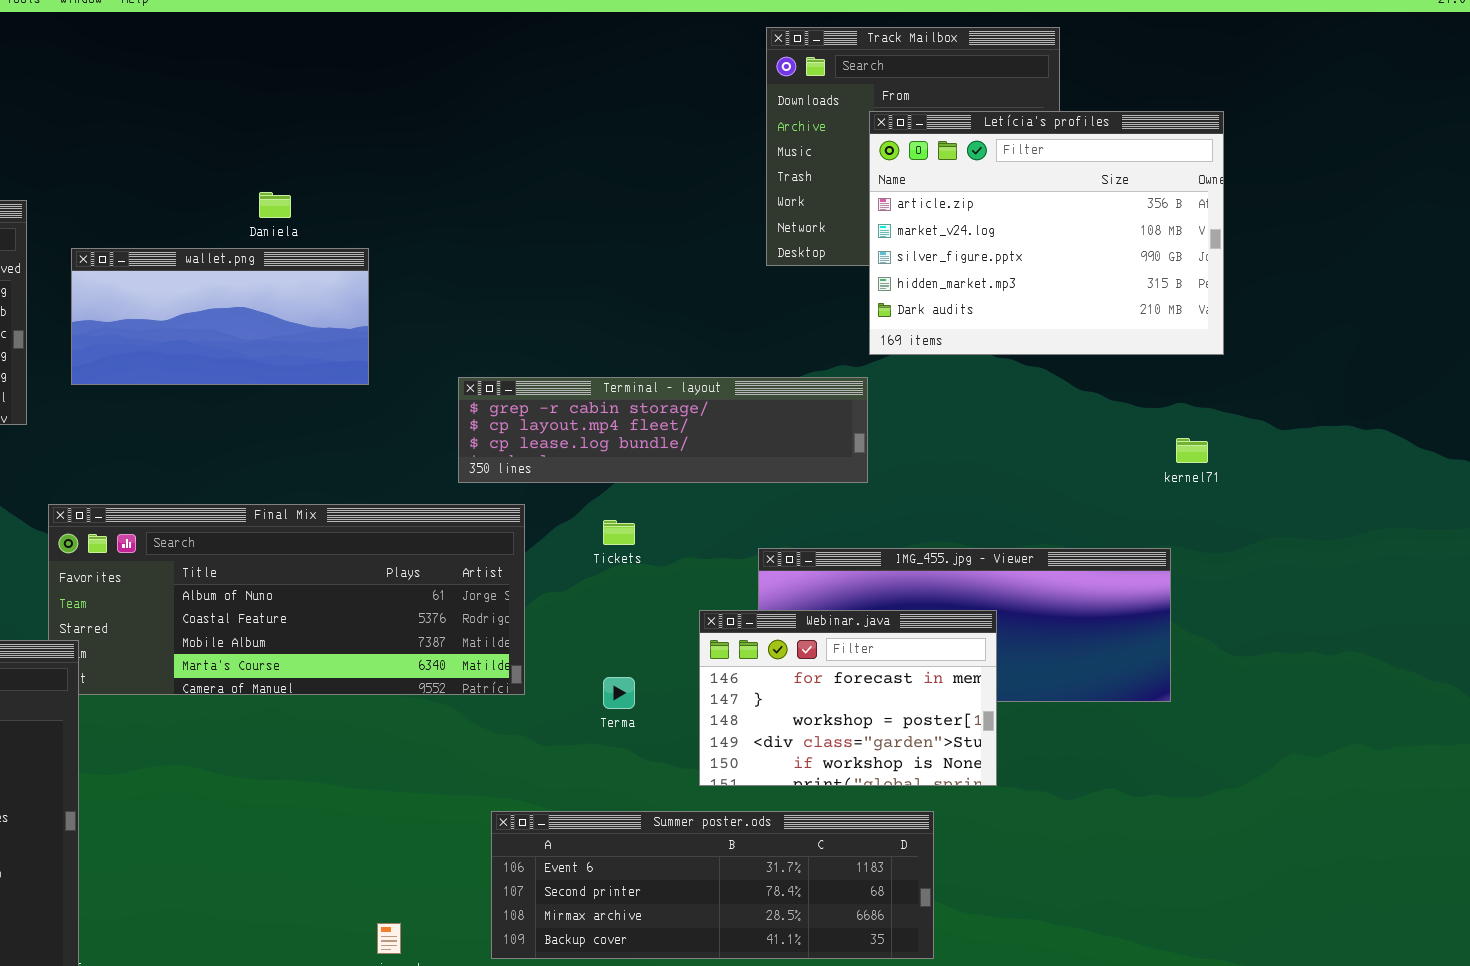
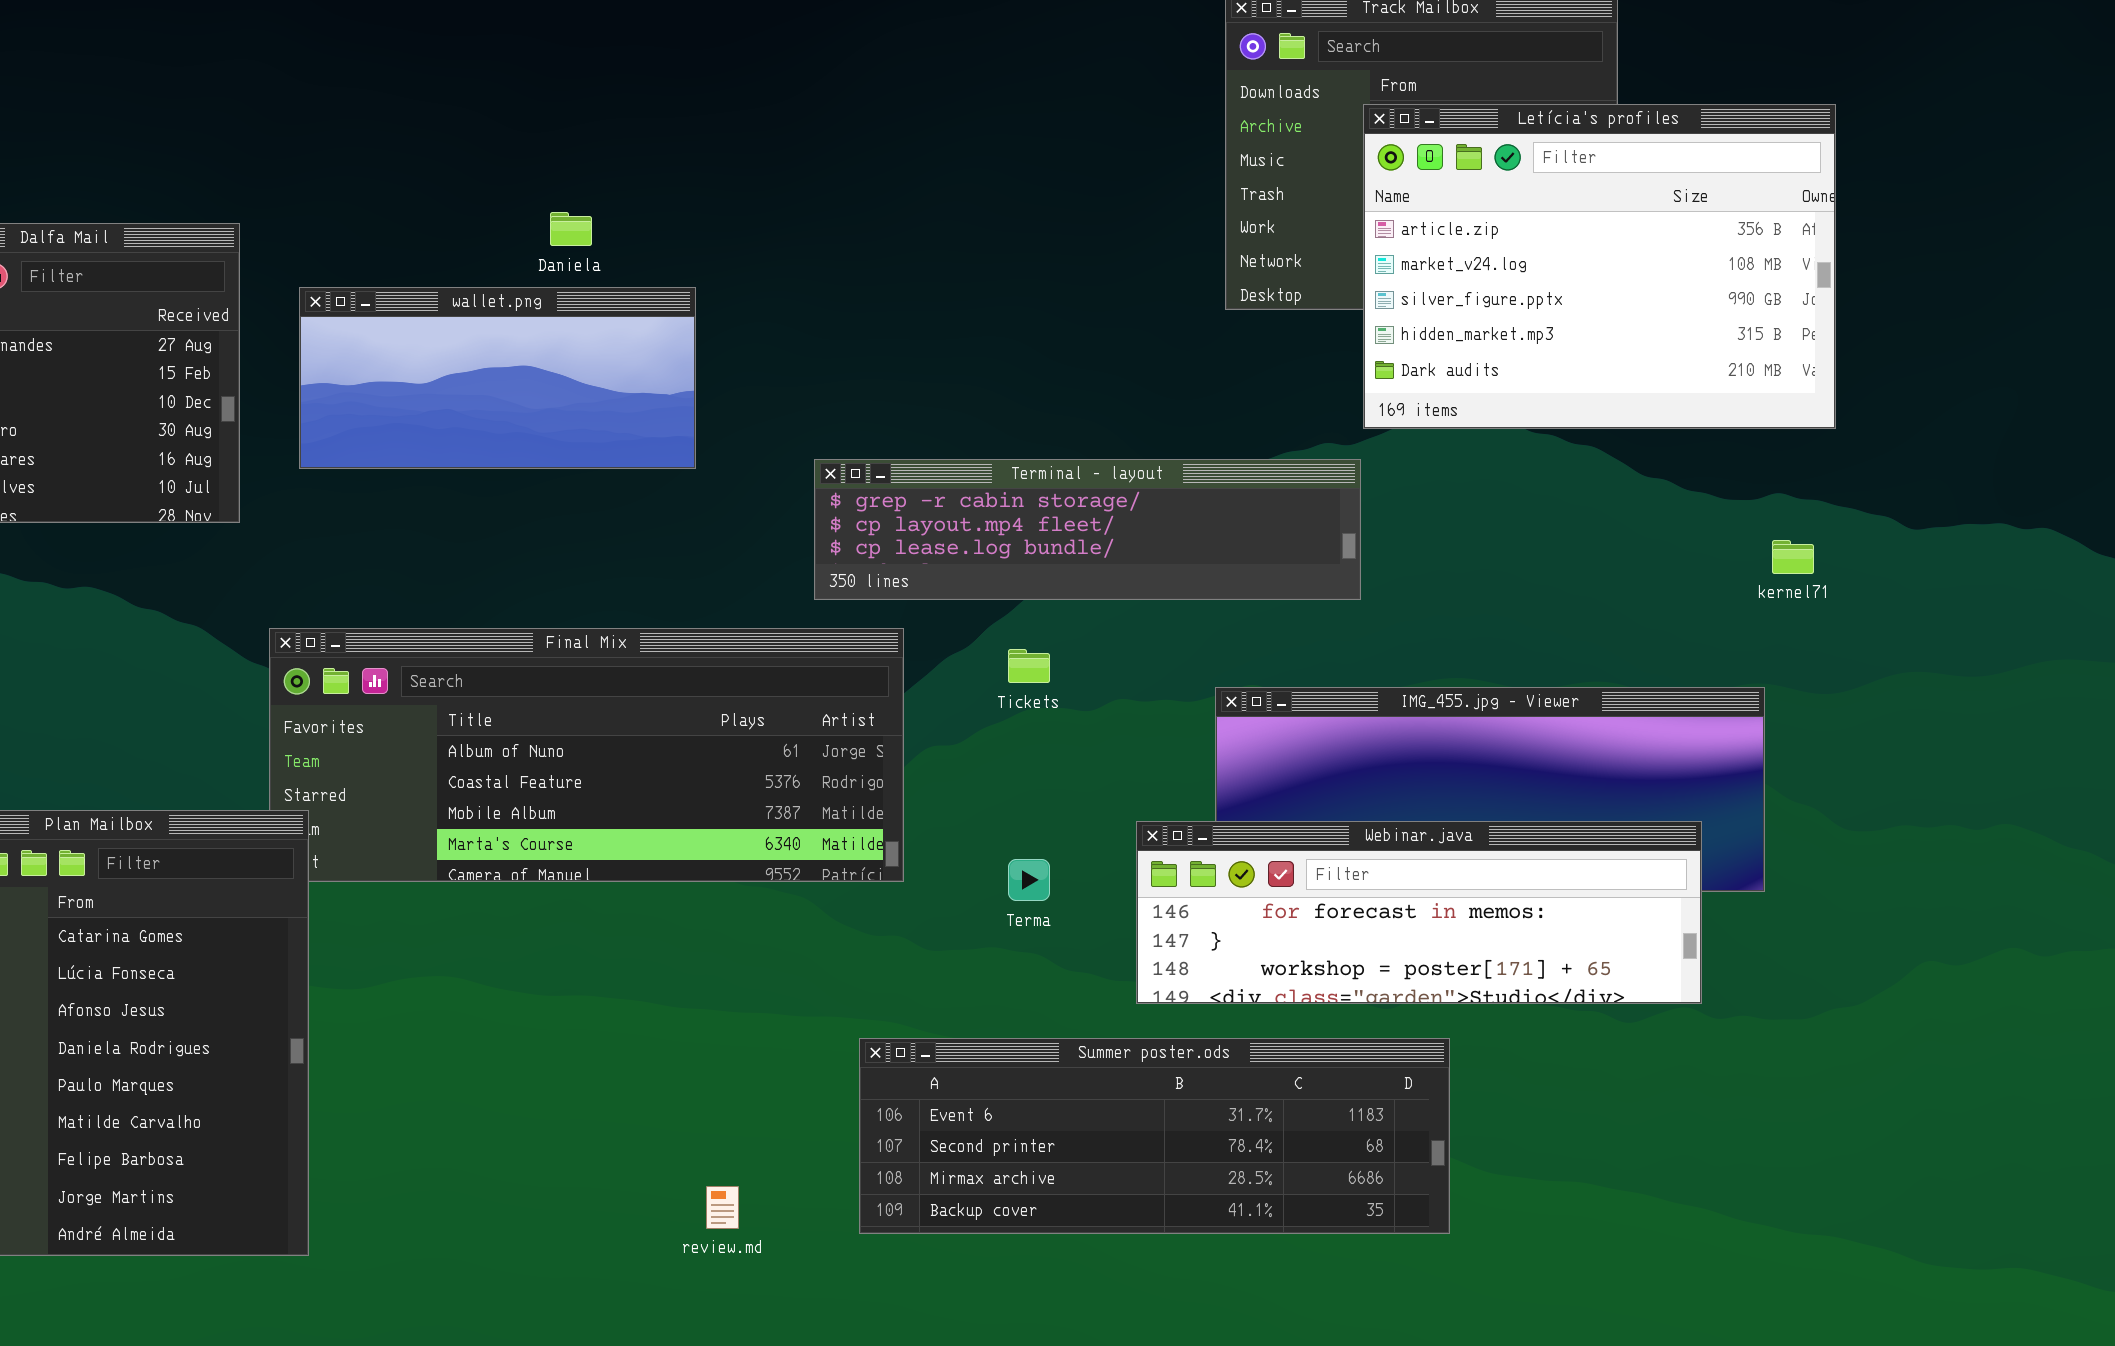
Webinar.java: [699,610,997,786] -> [1136,821,1702,1004], resized

